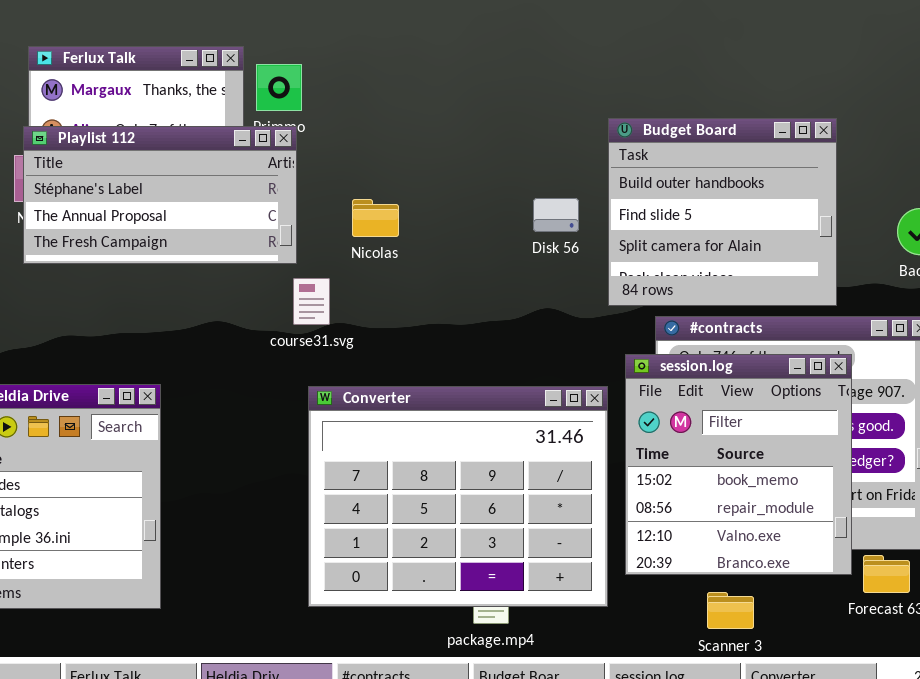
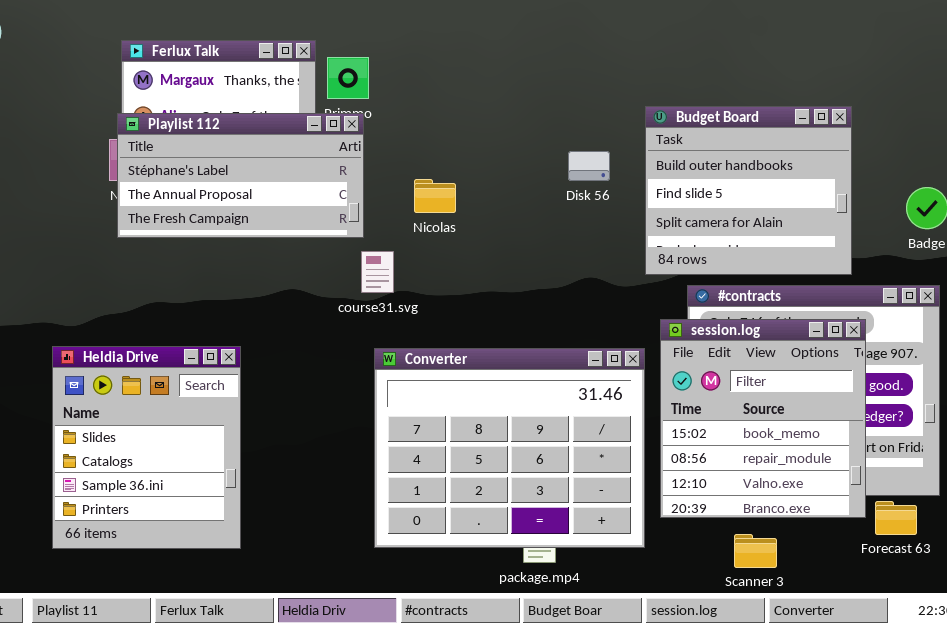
Disk 56: [533,198,579,232] -> [568,151,610,181], moved

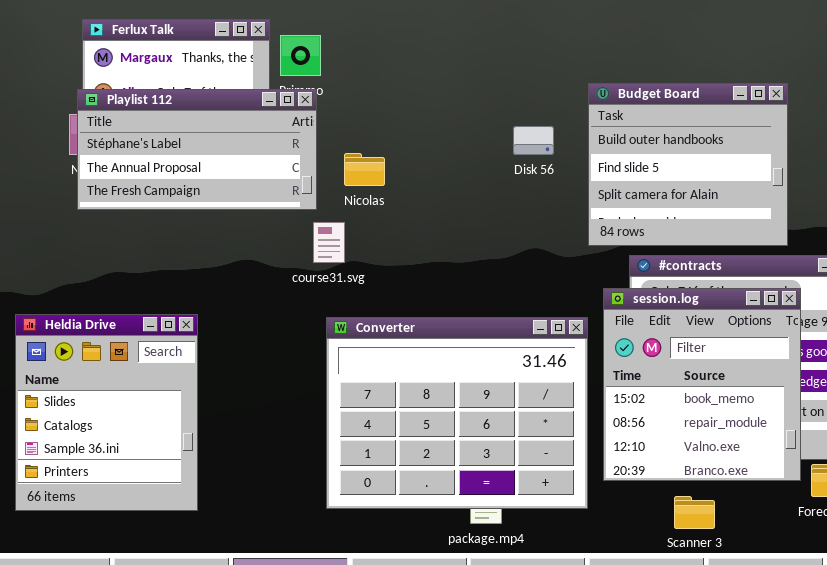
Nicolas: [414,179,456,213] -> [344,153,385,186], moved

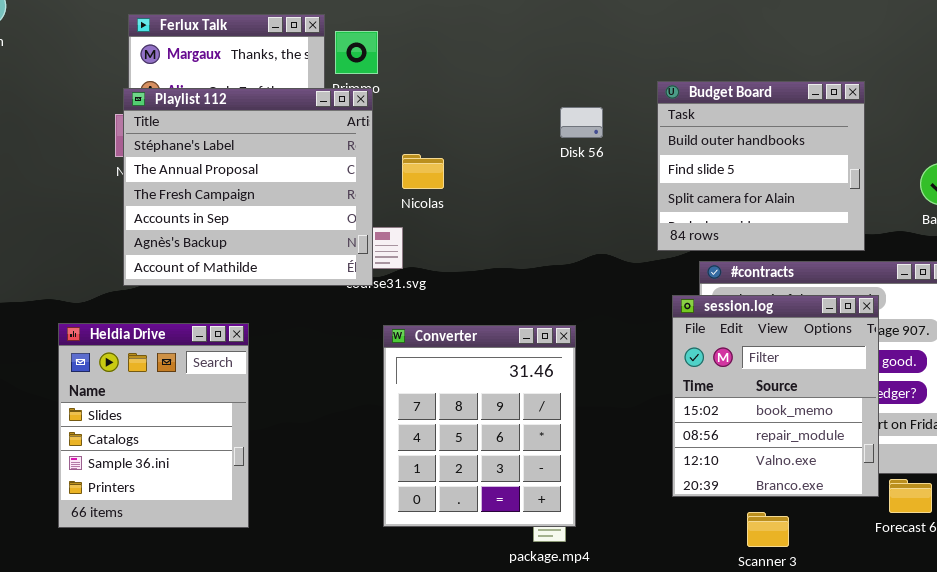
Playlist 112: [77,89,317,210] -> [123,88,373,286], resized
Disk 56: [513,126,554,155] -> [560,107,603,138], moved
Converter: [326,317,588,509] -> [383,325,576,527], resized

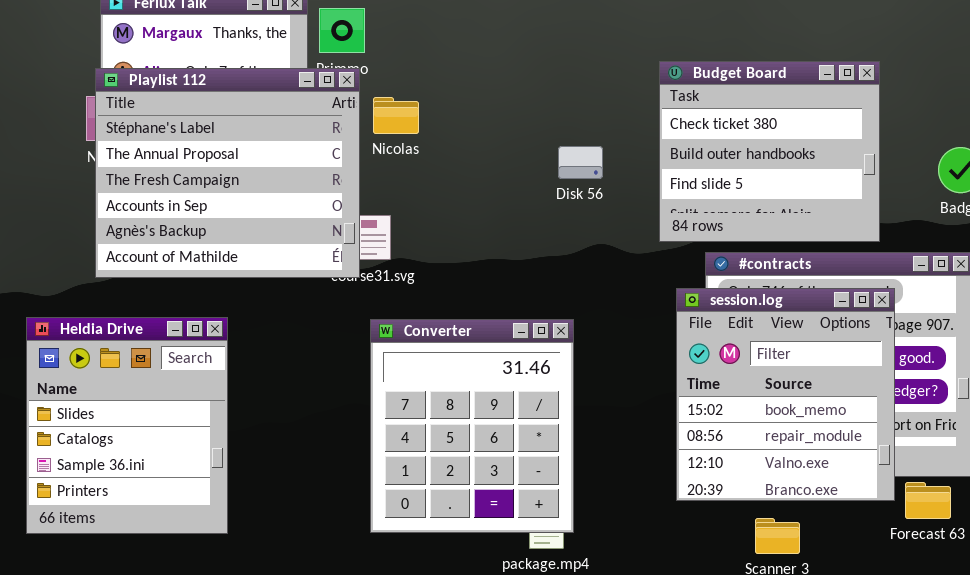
Budget Board: [657,81,865,251] -> [659,61,880,242], scrolled up 1 row
Disk 56: [560,107,603,138] -> [558,146,603,179], moved
Nicolas: [402,154,444,189] -> [373,97,419,134], moved

